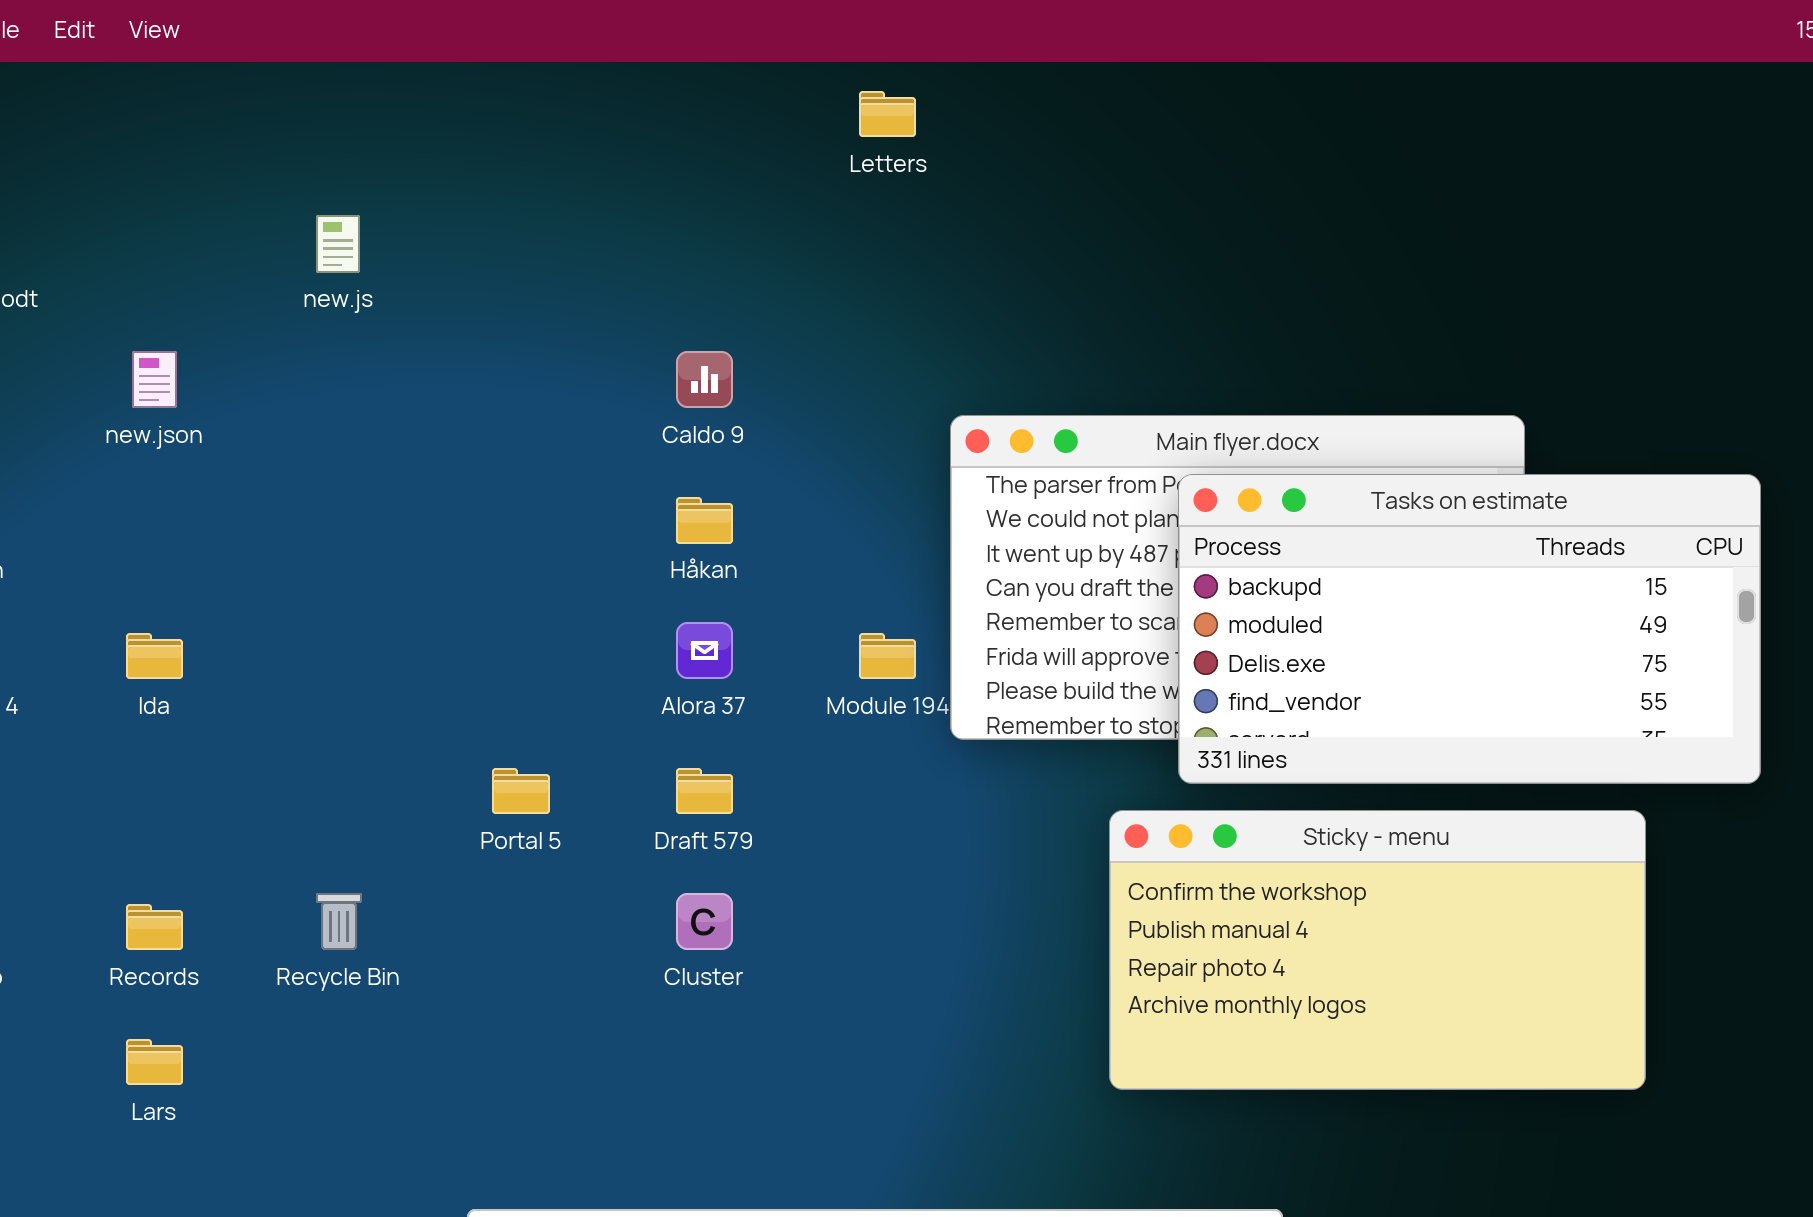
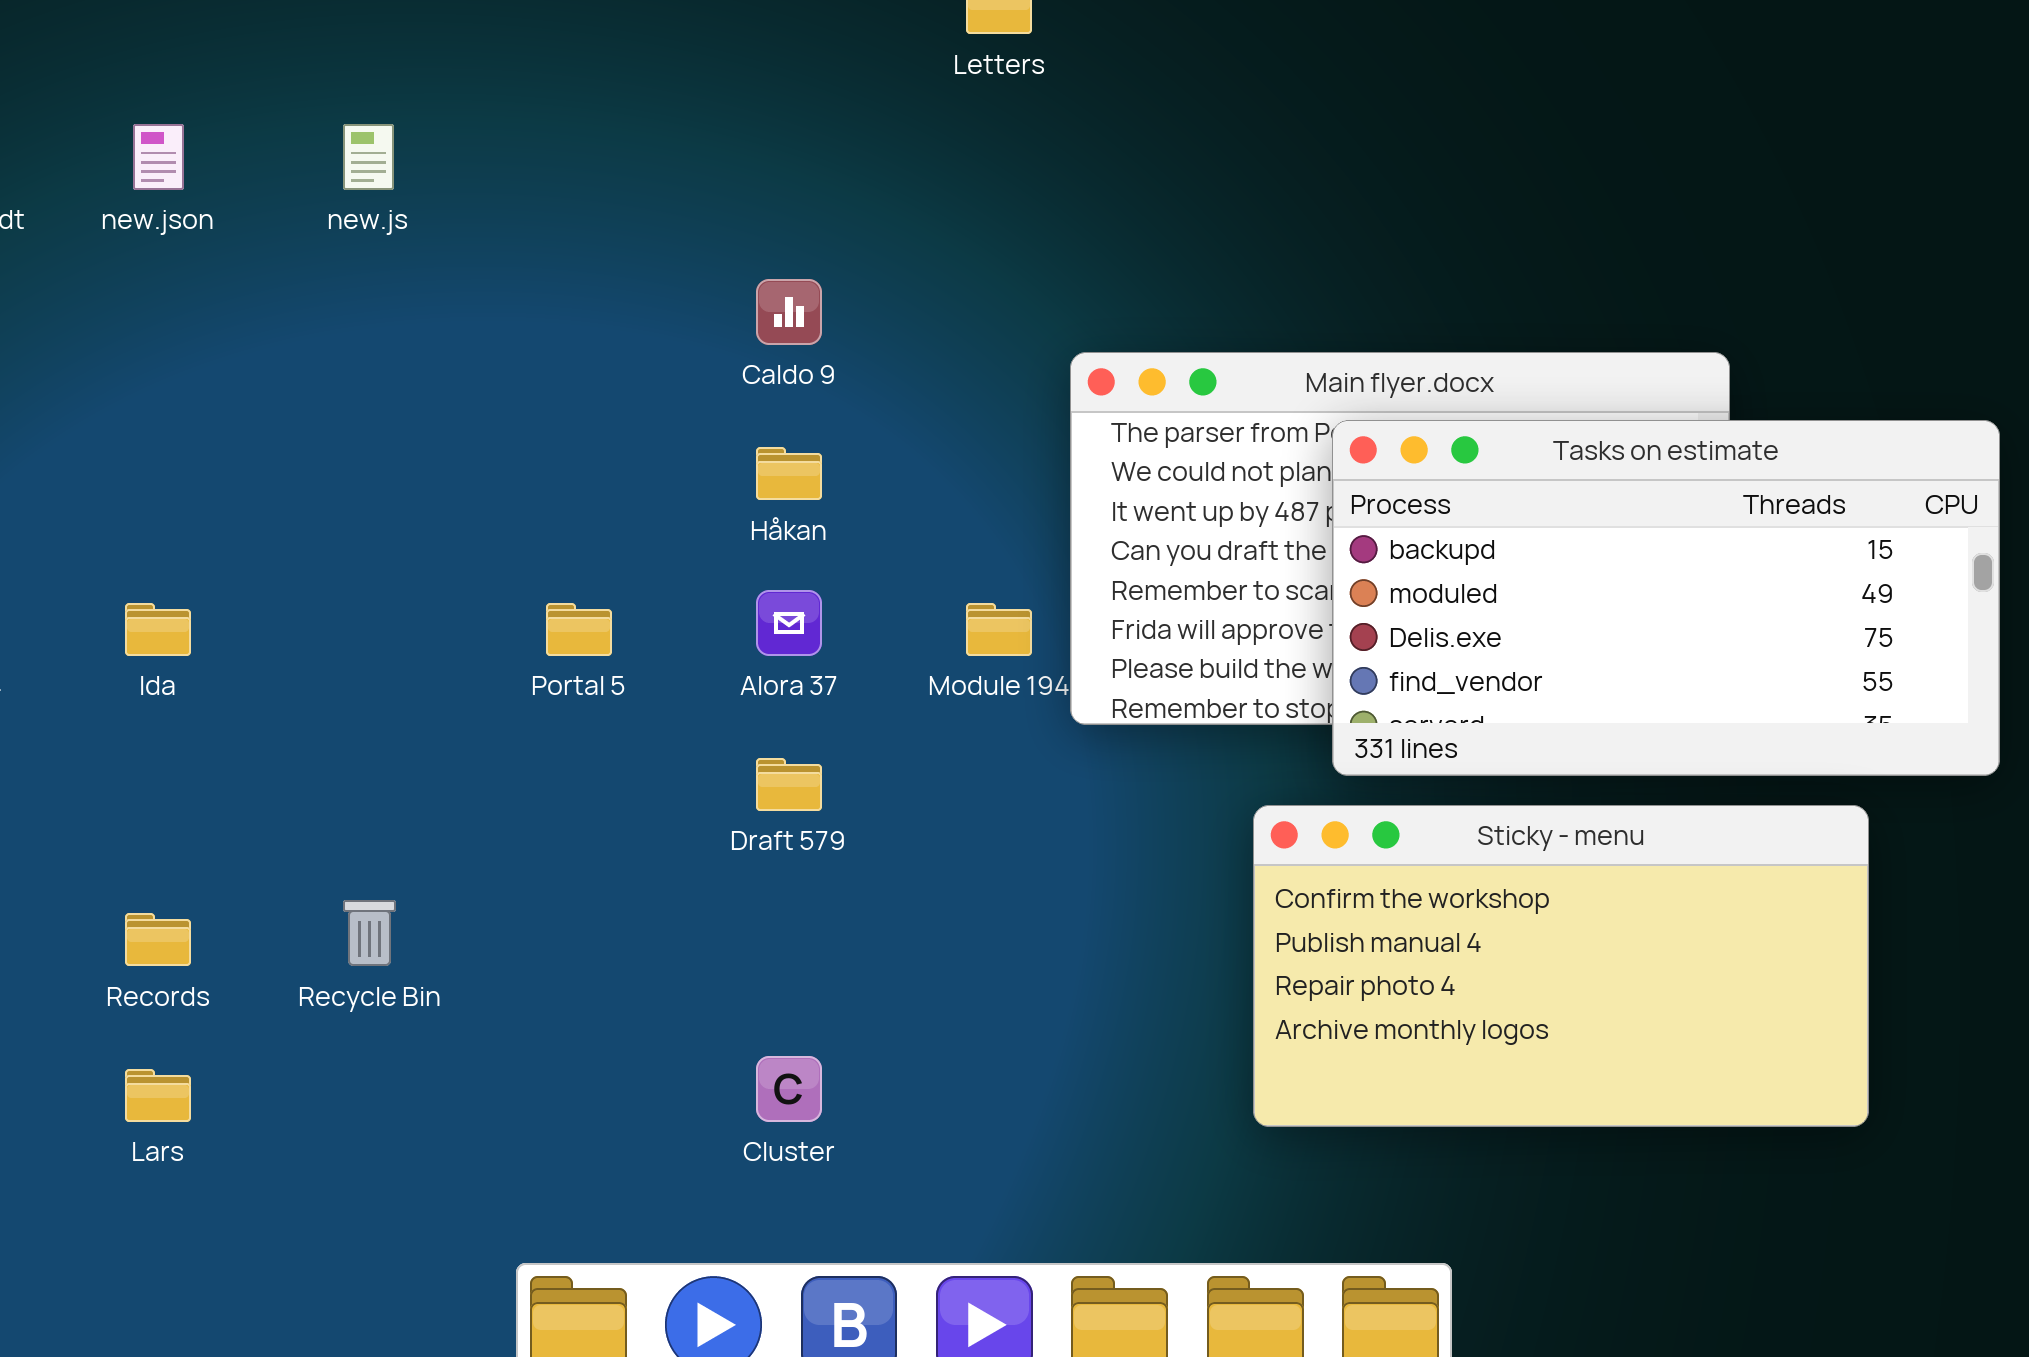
new.json: [132,351,177,408] -> [133,124,184,190], moved
Portal 5: [492,768,550,814] -> [546,603,612,656], moved
Cluster: [676,893,733,950] -> [756,1056,822,1122], moved

